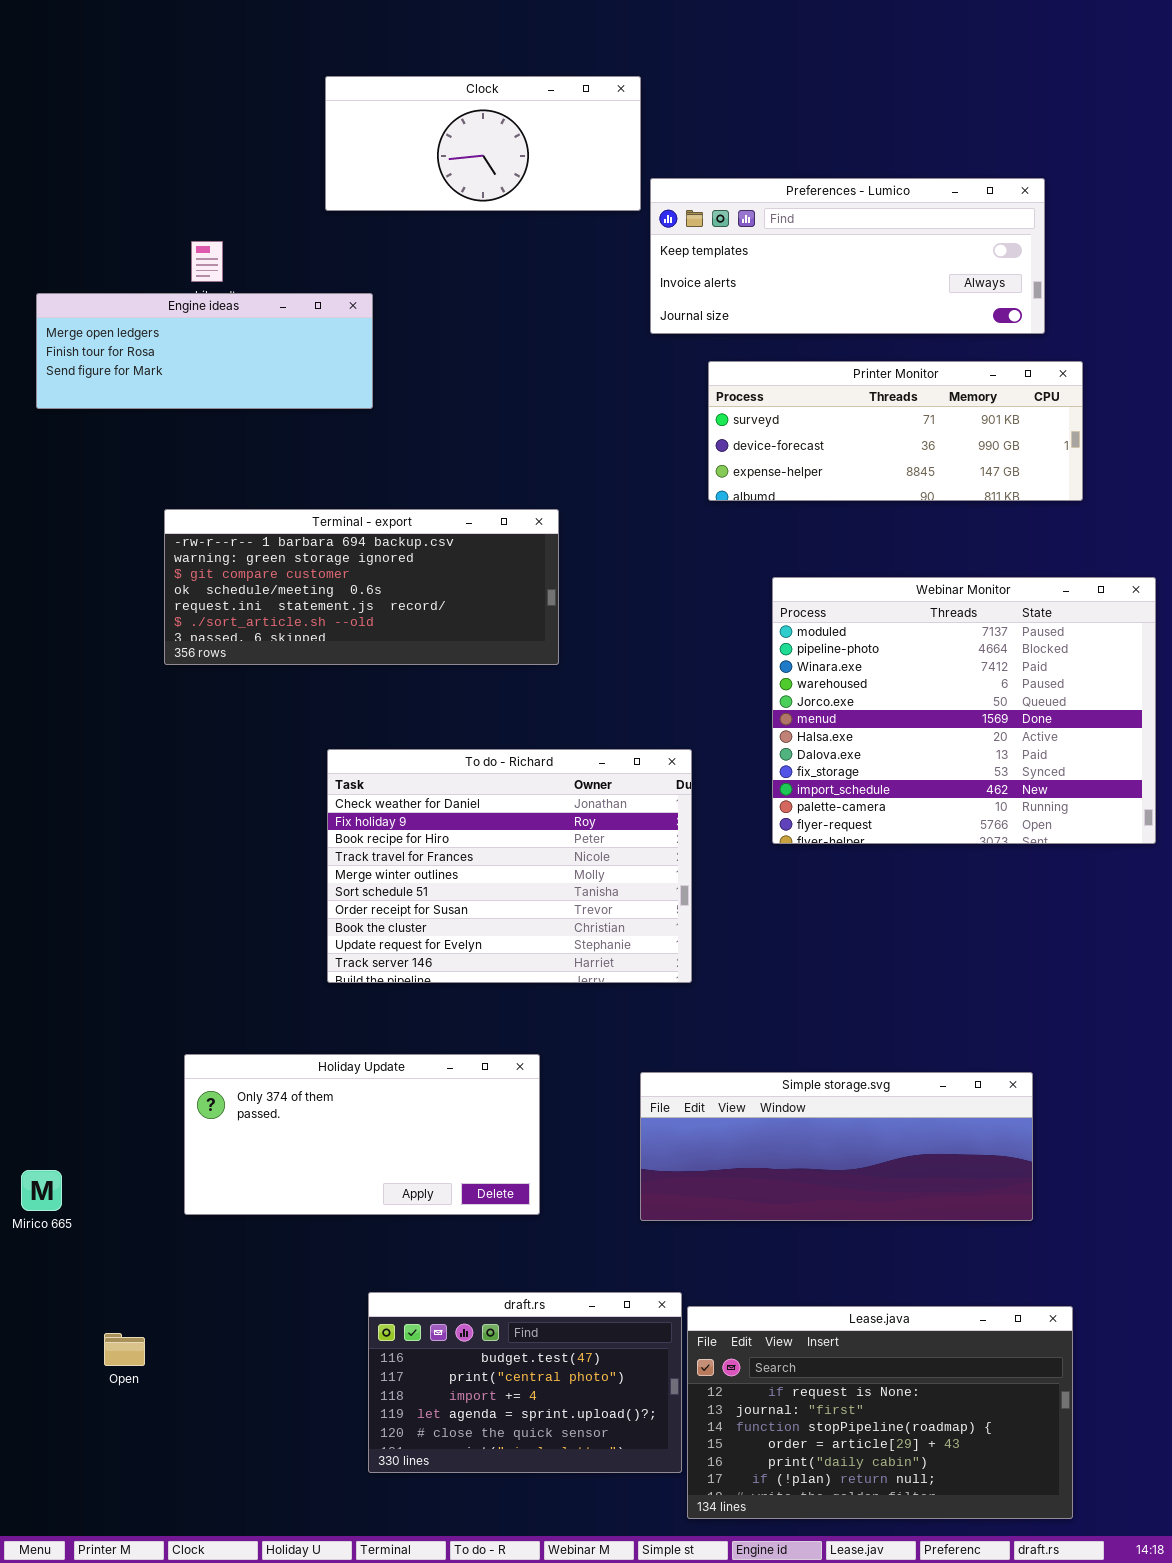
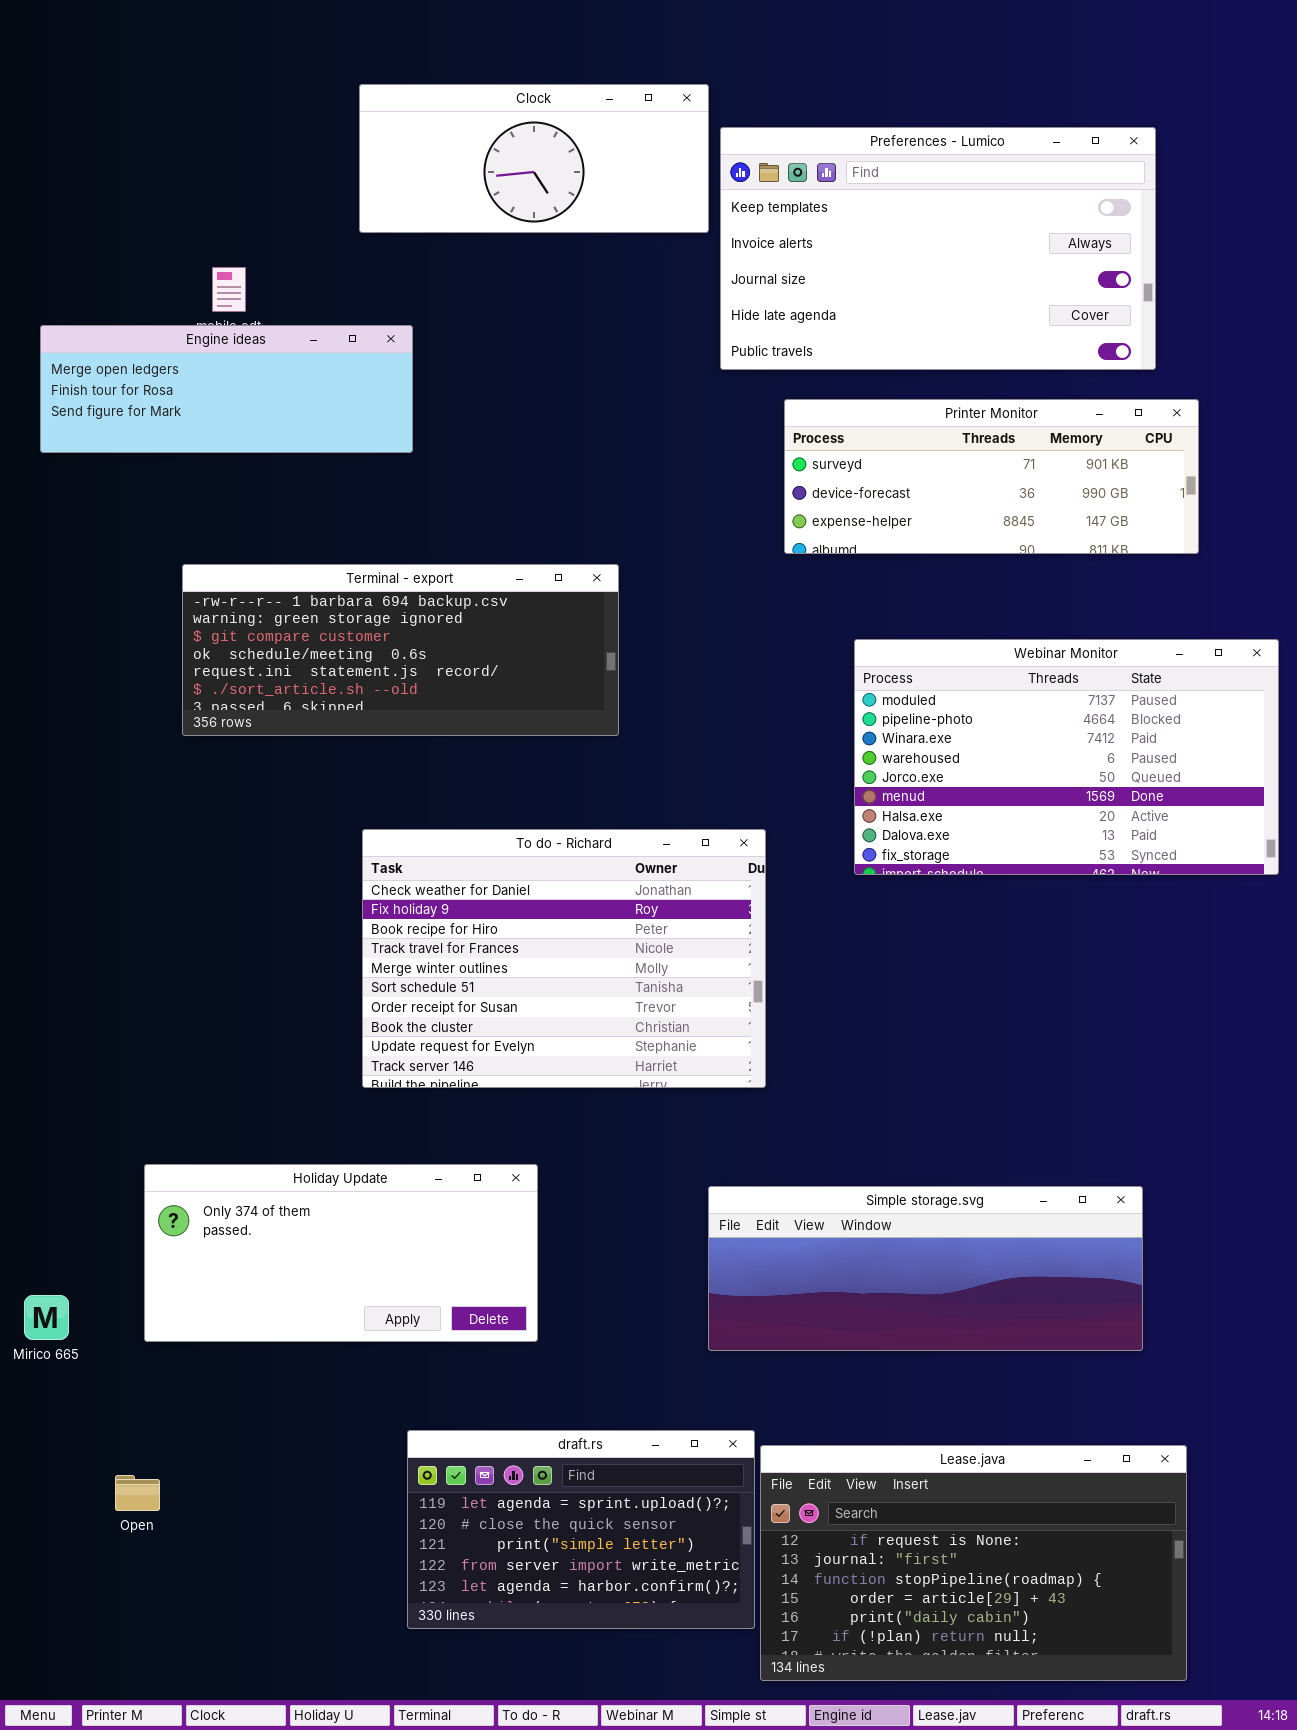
Preferences - Lumico: [650,178,1045,334] -> [720,127,1156,370], resized
Webinar Monitor: [772,577,1156,844] -> [854,639,1279,875], resized
Holiday Update: [184,1054,540,1215] -> [144,1164,538,1342], moved
draft.rs: [368,1292,682,1473] -> [407,1430,755,1629], scrolled down 3 rows

